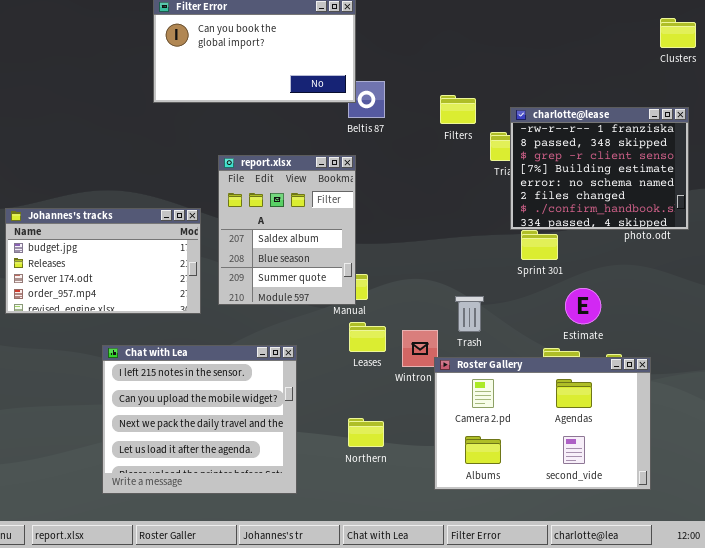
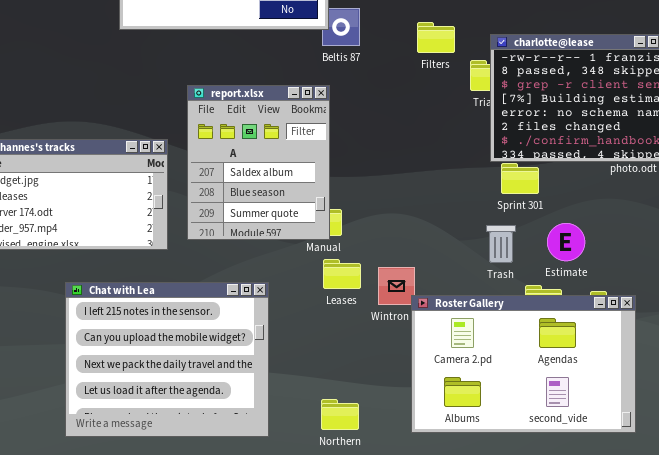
Trash: [455,296,484,332] -> [486,225,516,263], moved
Northern: [348,418,384,447] -> [321,399,359,430], moved

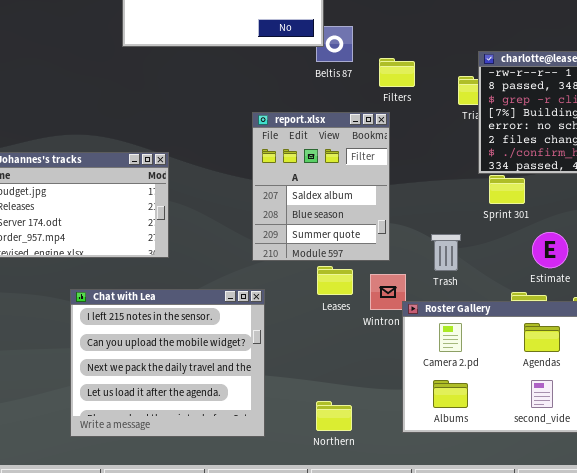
Filters: [417,22,455,53] -> [379,58,415,87], moved
report.xlsx: [187,85,330,240] -> [252,112,390,261], moved
Trash: [486,225,516,263] -> [431,234,461,271], moved

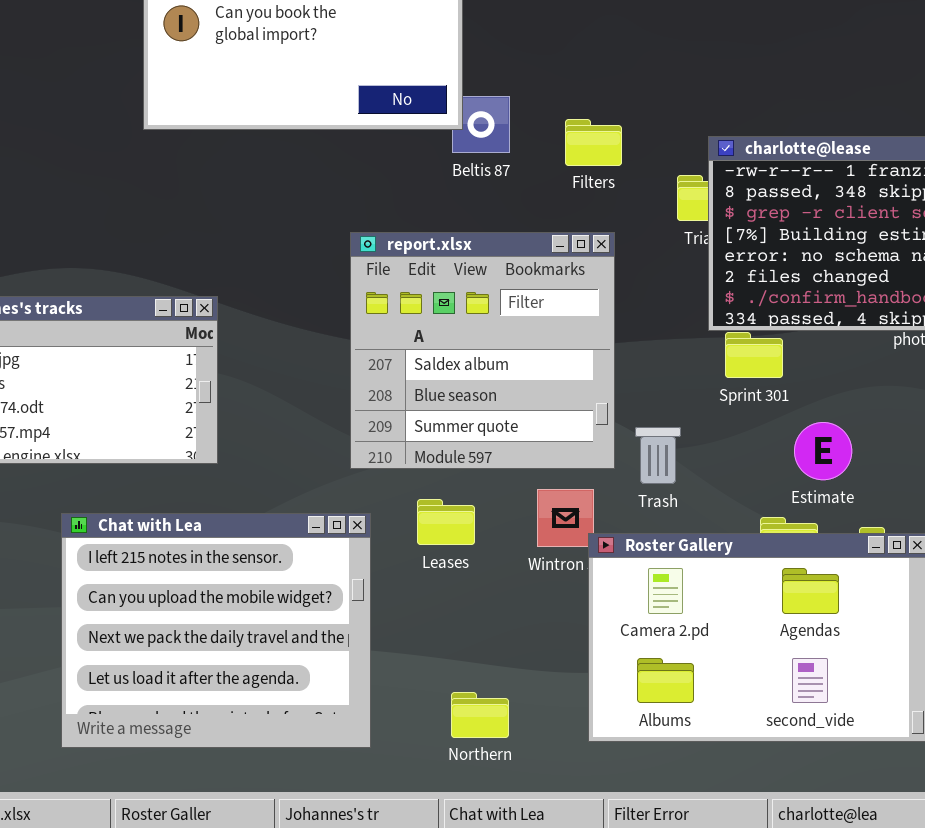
Filters: [379,58,415,87] -> [565,119,622,166], moved
report.xlsx: [252,112,390,261] -> [350,232,615,469], resized
Leases: [317,266,353,295] -> [417,499,475,545], moved

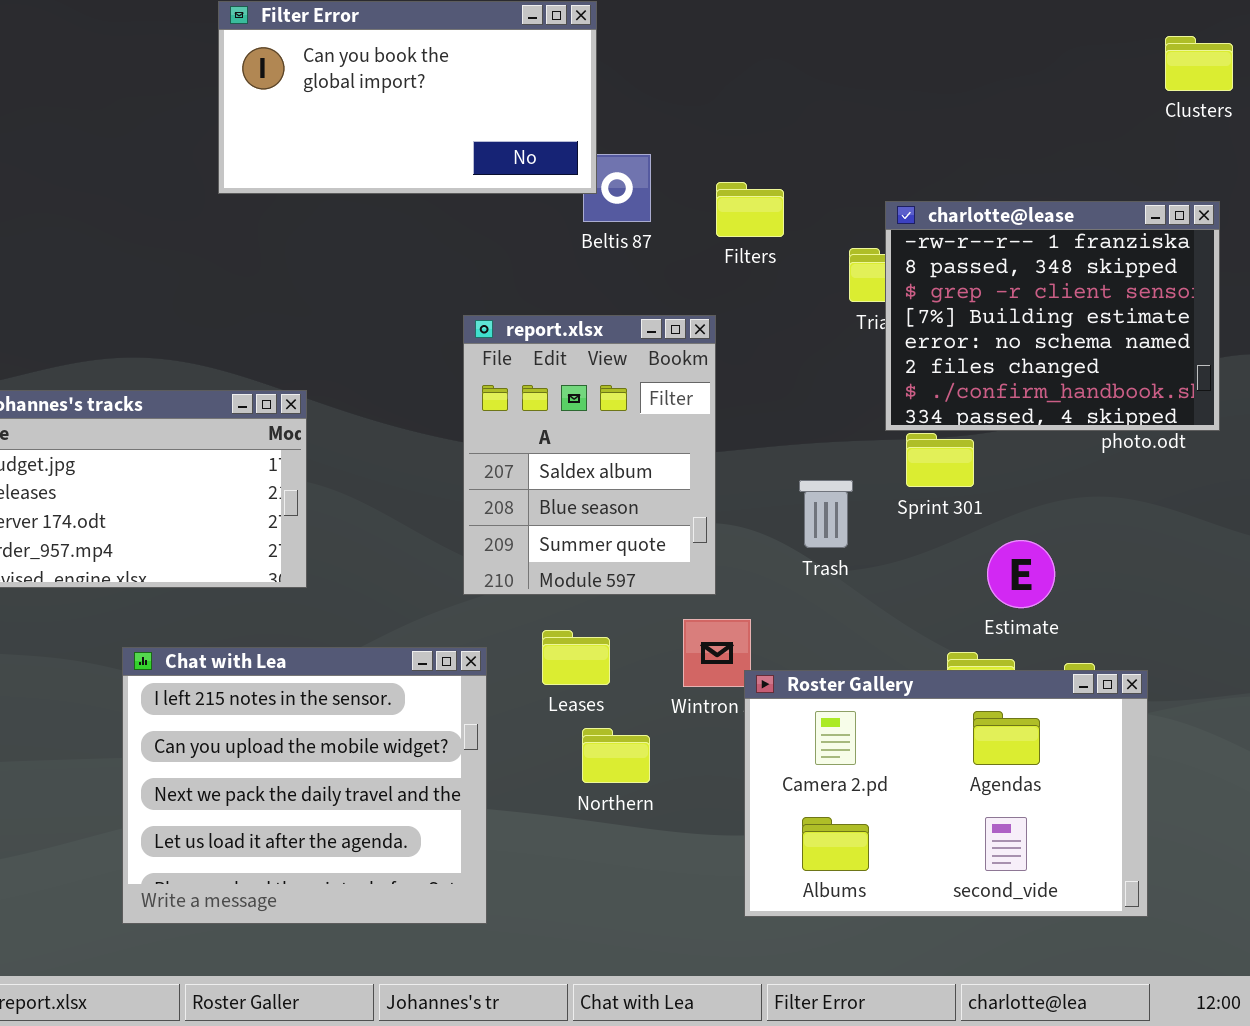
report.xlsx: [350,232,615,469] -> [463,315,716,595], resized
Trash: [635,427,681,484] -> [799,480,853,548], moved
Northern: [451,692,509,738] -> [582,728,650,783], moved

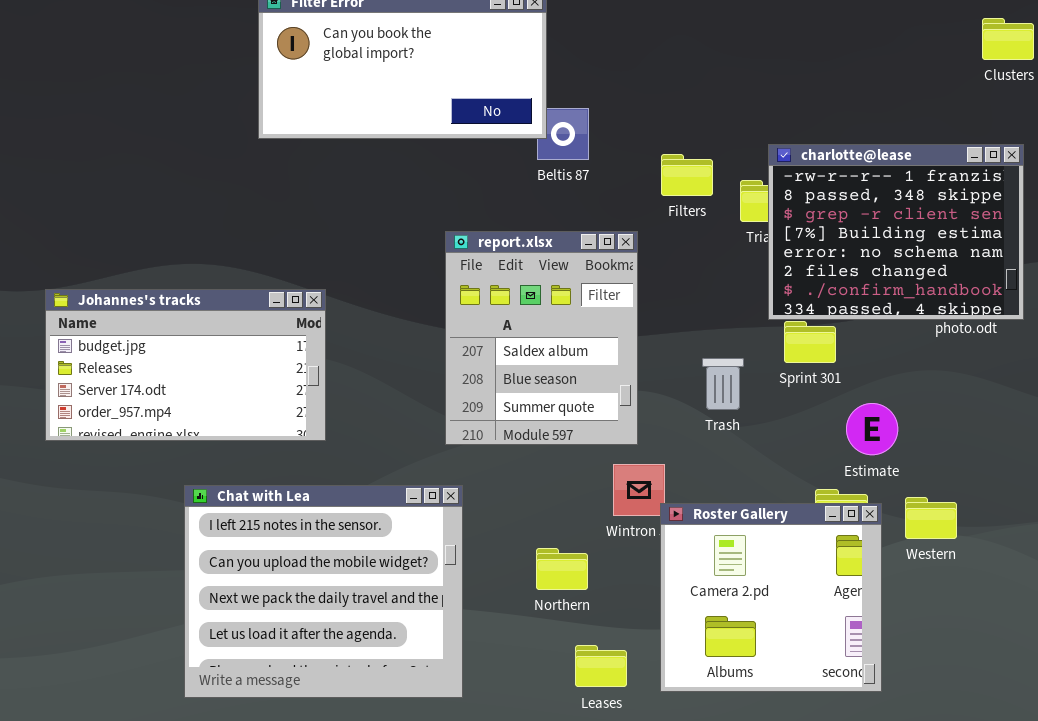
Filters: [716,182,784,237] -> [661,154,713,196], moved
Leases: [542,630,610,685] -> [575,645,627,687], moved
Roster Gallery: [744,670,1148,917] -> [660,503,882,692], resized

